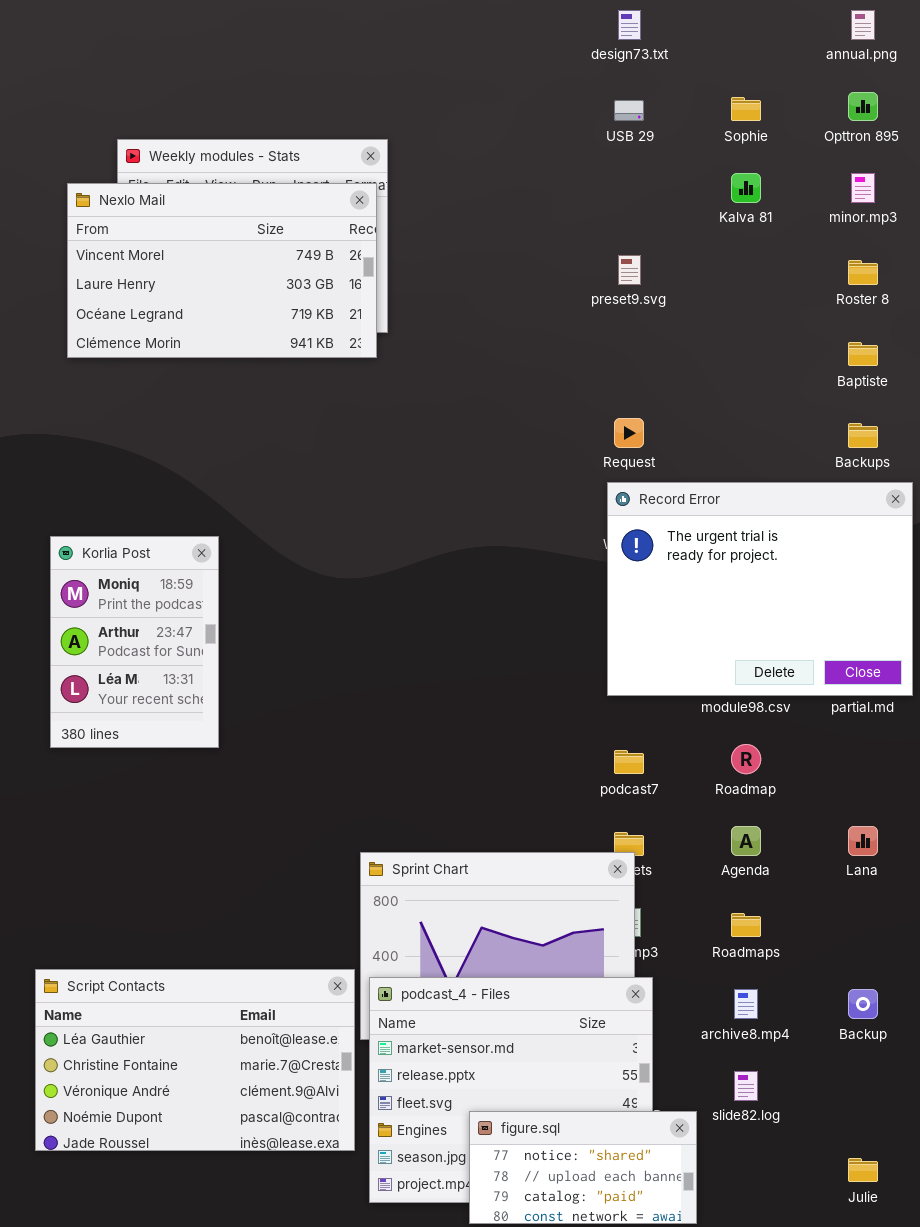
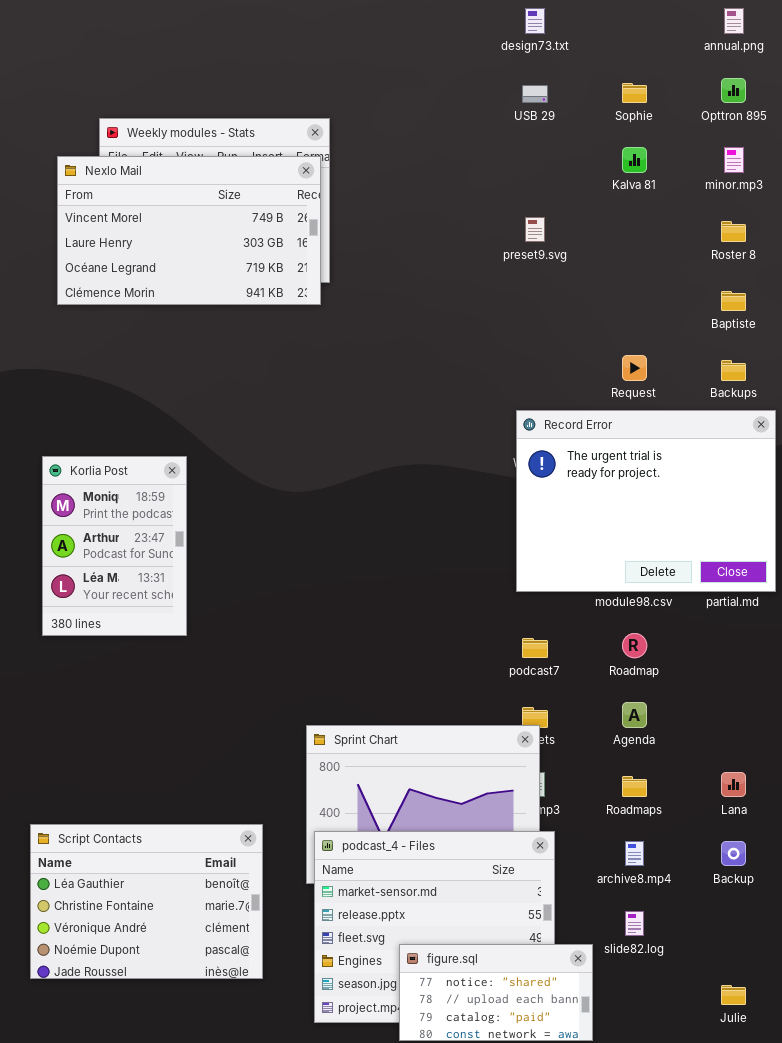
Request: [614,418,644,448] -> [622,355,647,381], moved
Lana: [848,826,878,856] -> [721,772,746,797], moved
Script Contacts: [35,969,355,1151] -> [30,824,263,979], resized

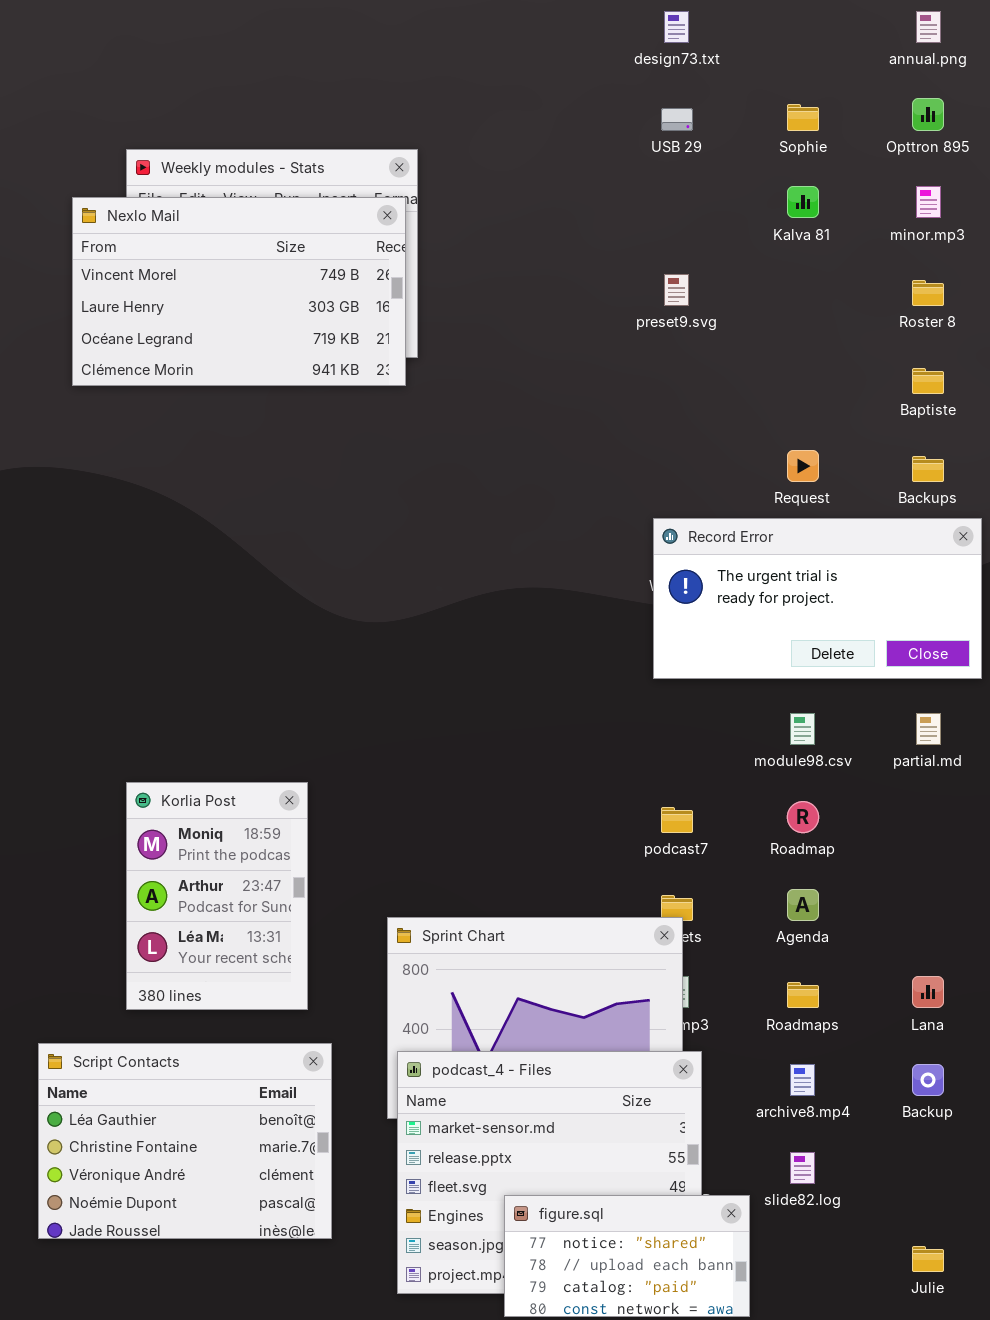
Record Error: [516,410,776,592] -> [653,518,982,679], resized
Korlia Post: [42,456,187,636] -> [126,782,308,1010], moved

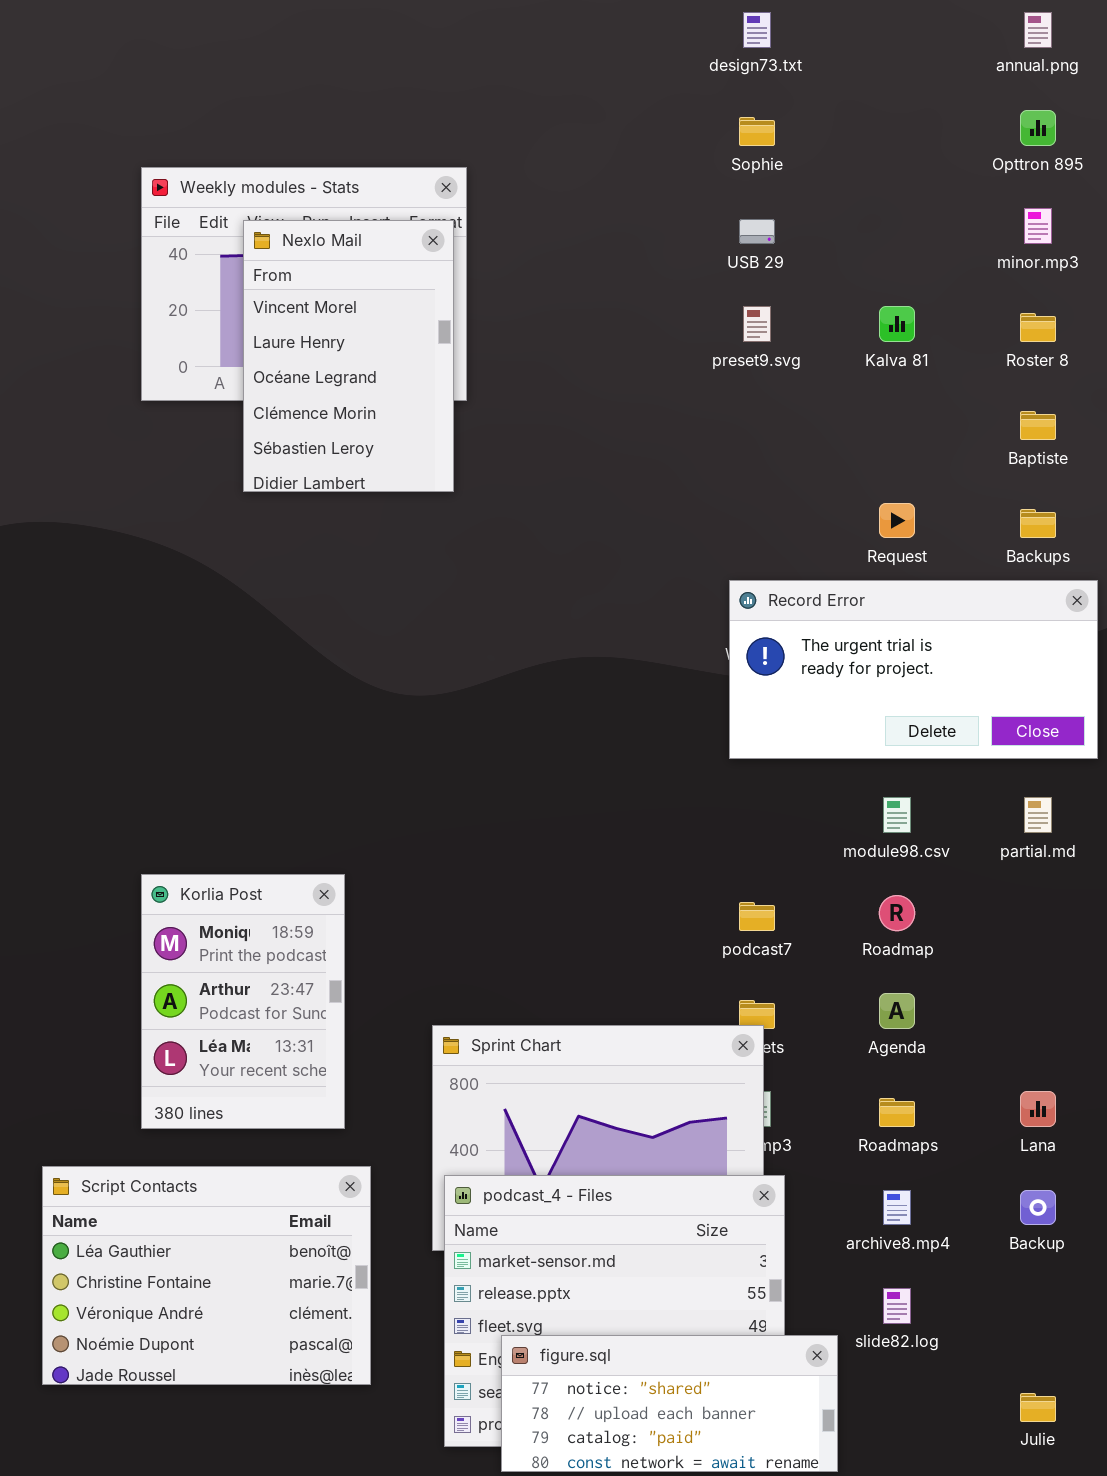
Sophie: [787,104,819,131] -> [739,117,775,146], moved
USB 29: [661,108,693,131] -> [739,219,775,244], moved
Kalva 81: [787,186,819,218] -> [879,306,915,342], moved
Nexlo Mail: [72,197,406,386] -> [243,220,454,492], resized
figure.sql: [504,1195,750,1317] -> [501,1335,838,1472], resized

